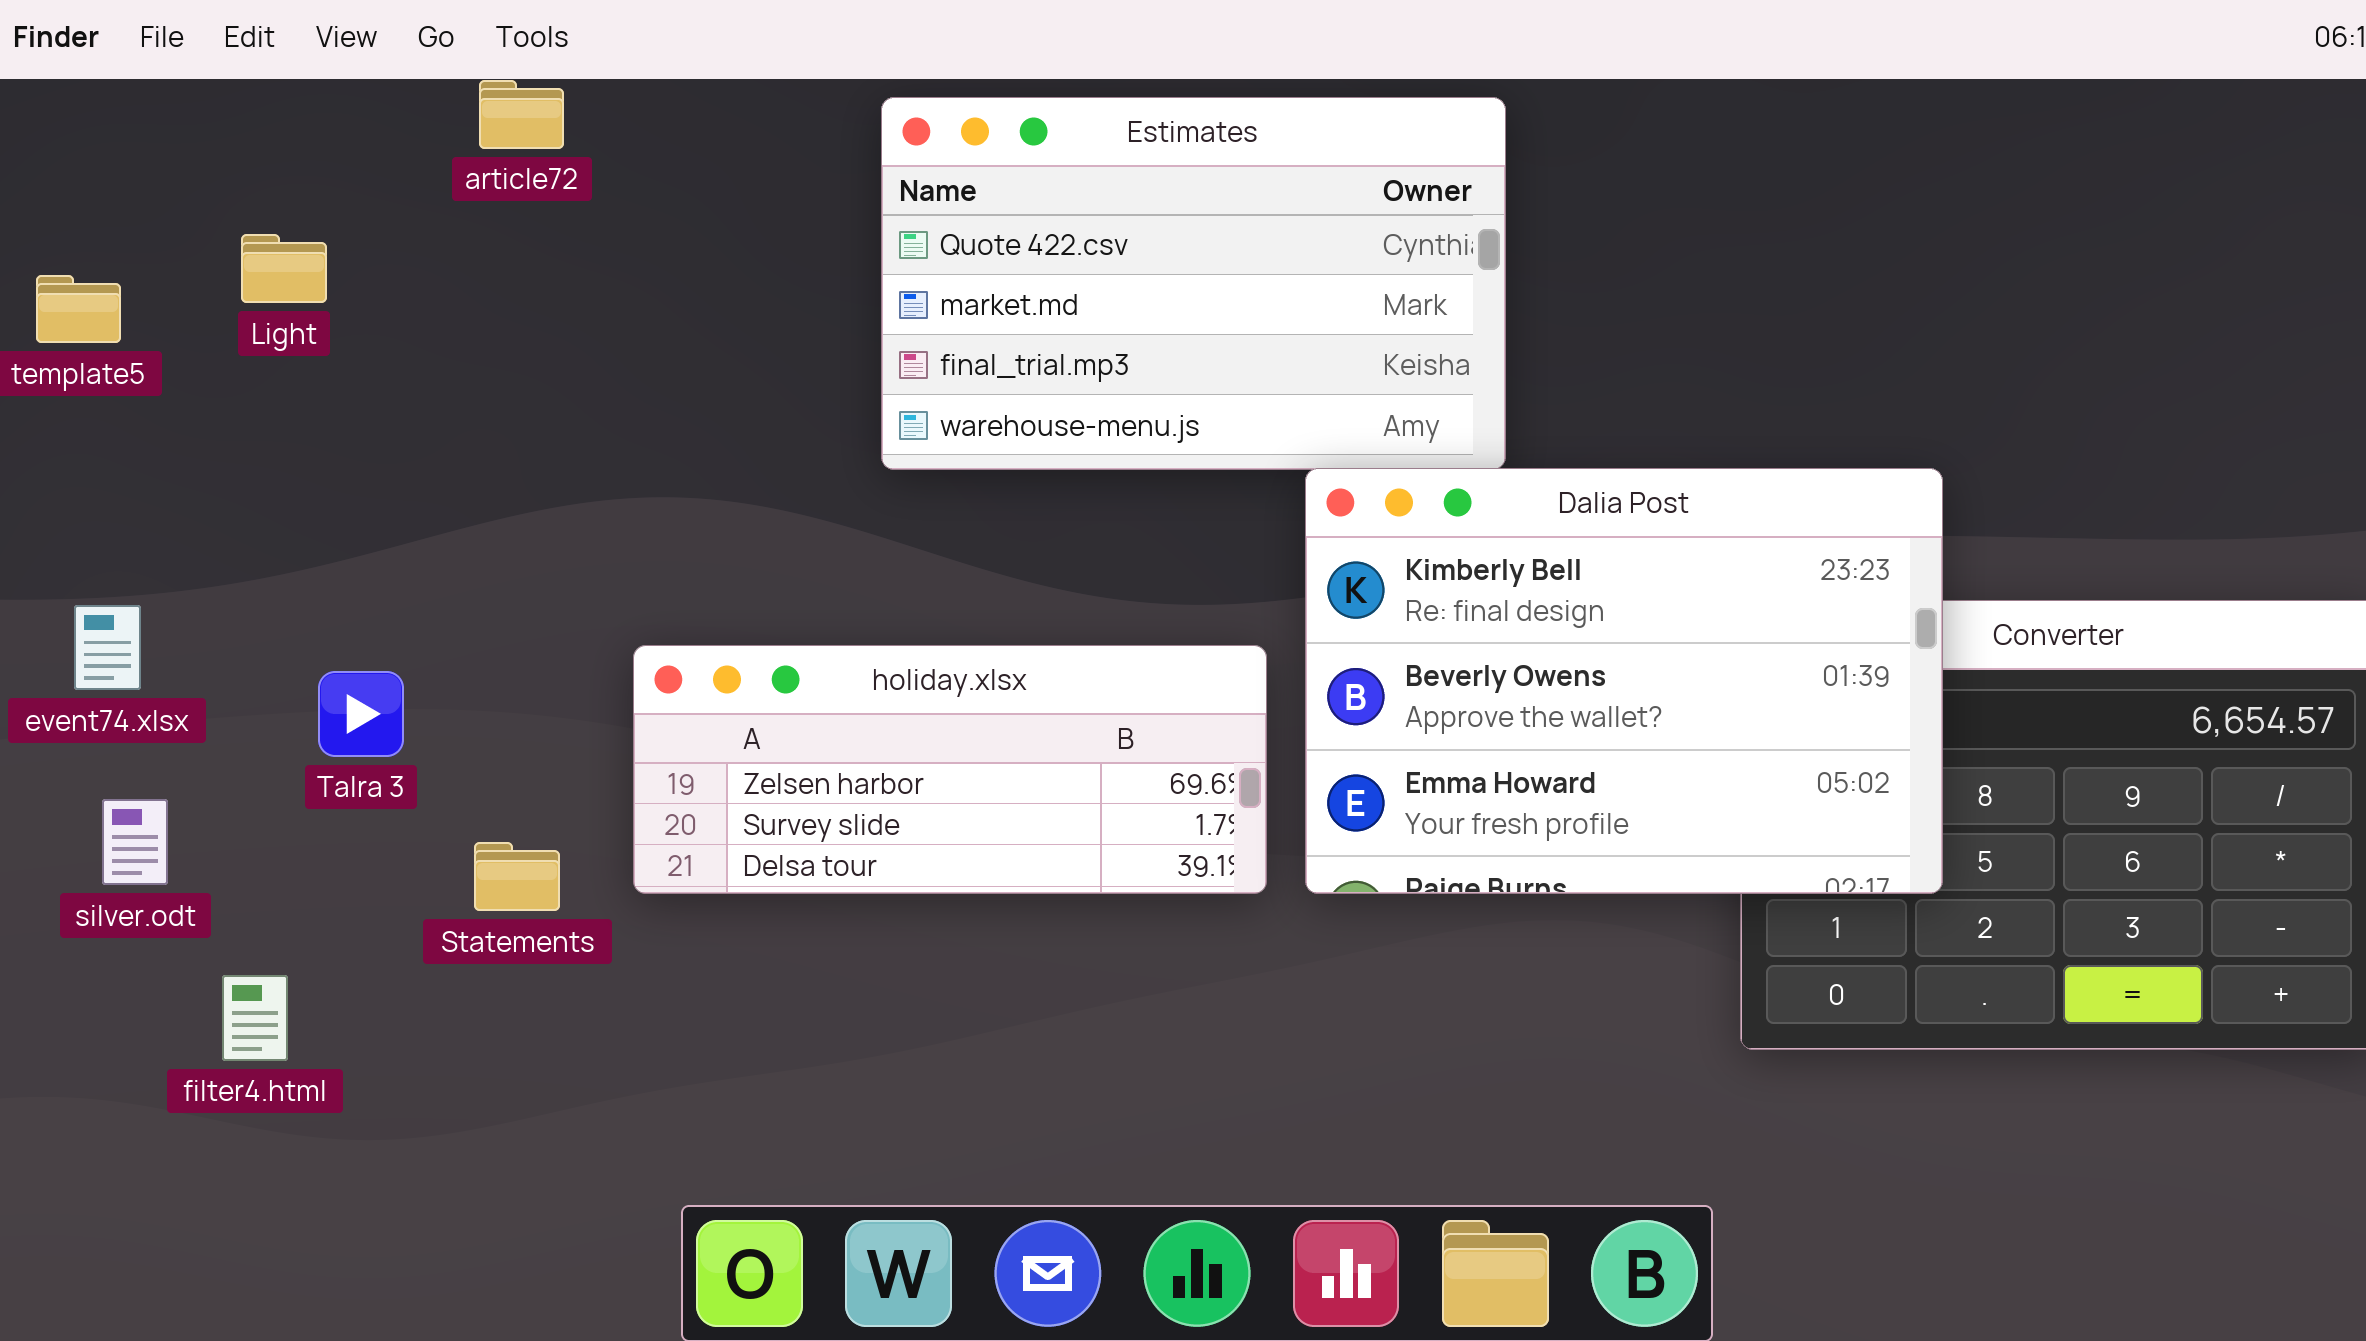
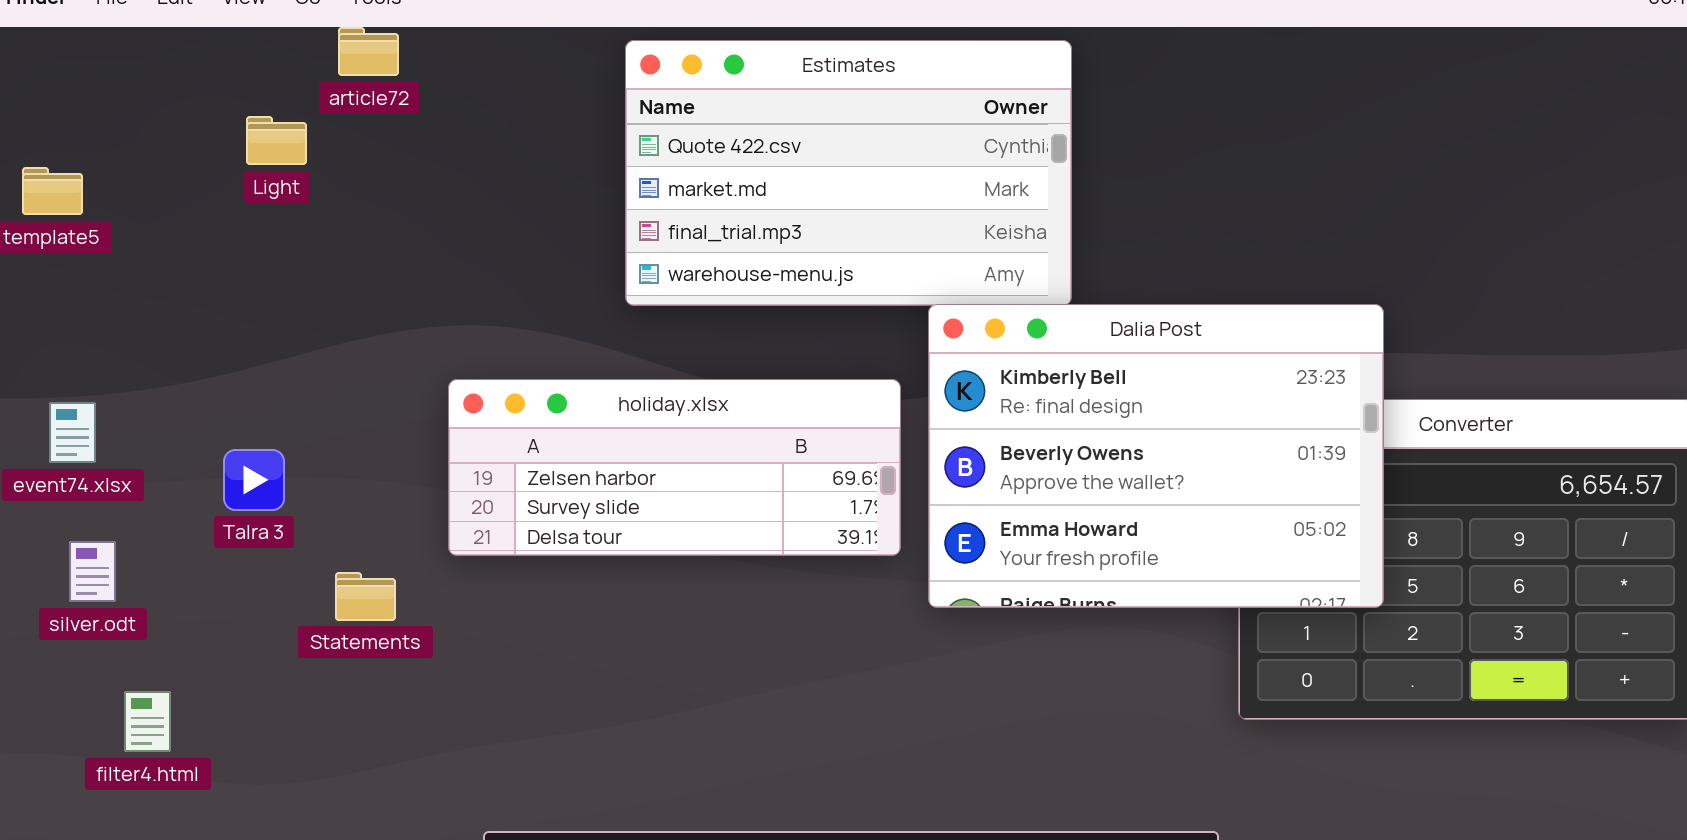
Light: [241,234,327,303] -> [246,116,307,165], moved
holiday.xlsx: [633,645,1267,894] -> [448,379,901,556], moved
filter4.html: [222,975,288,1061] -> [124,691,171,752], moved

